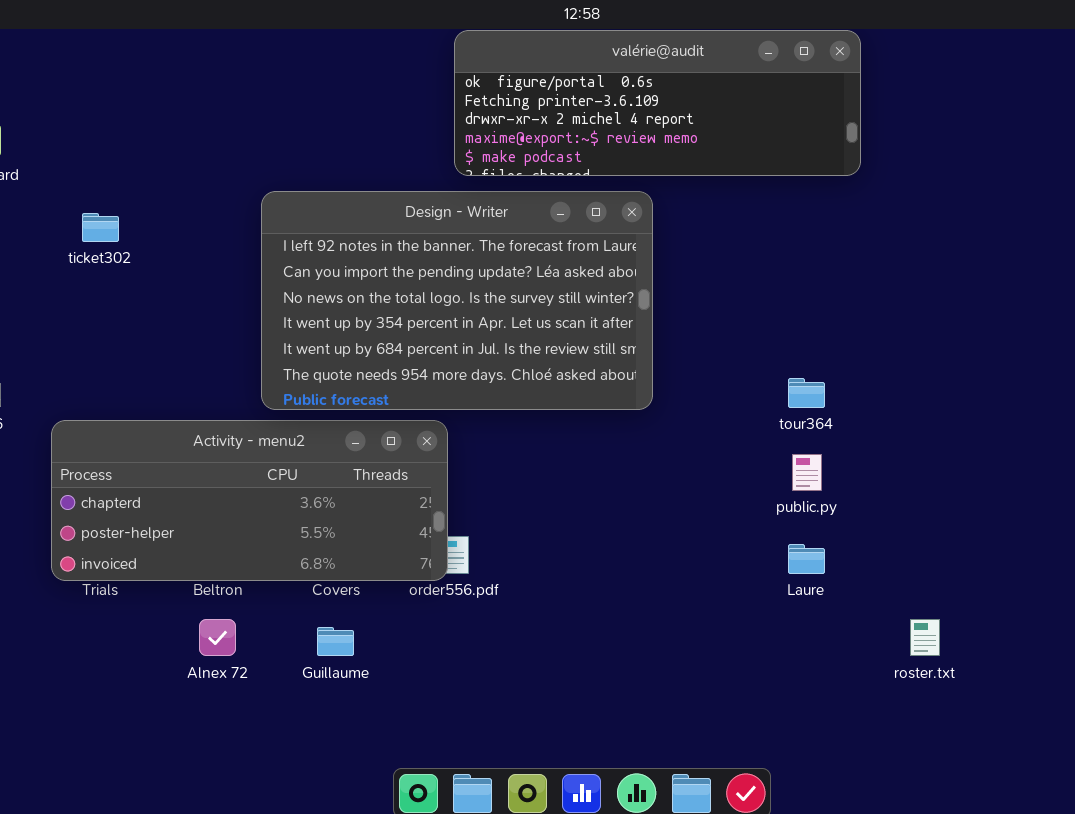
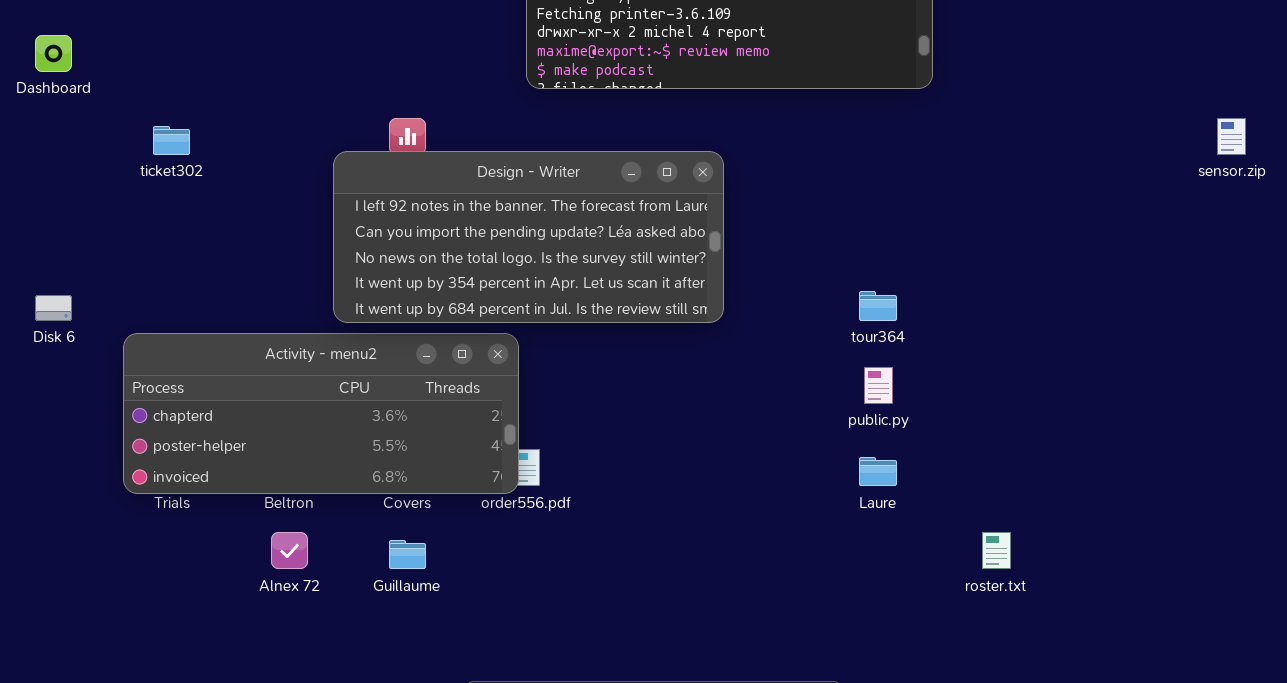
Design - Writer: [261,191,653,410] -> [333,151,724,323], resized

